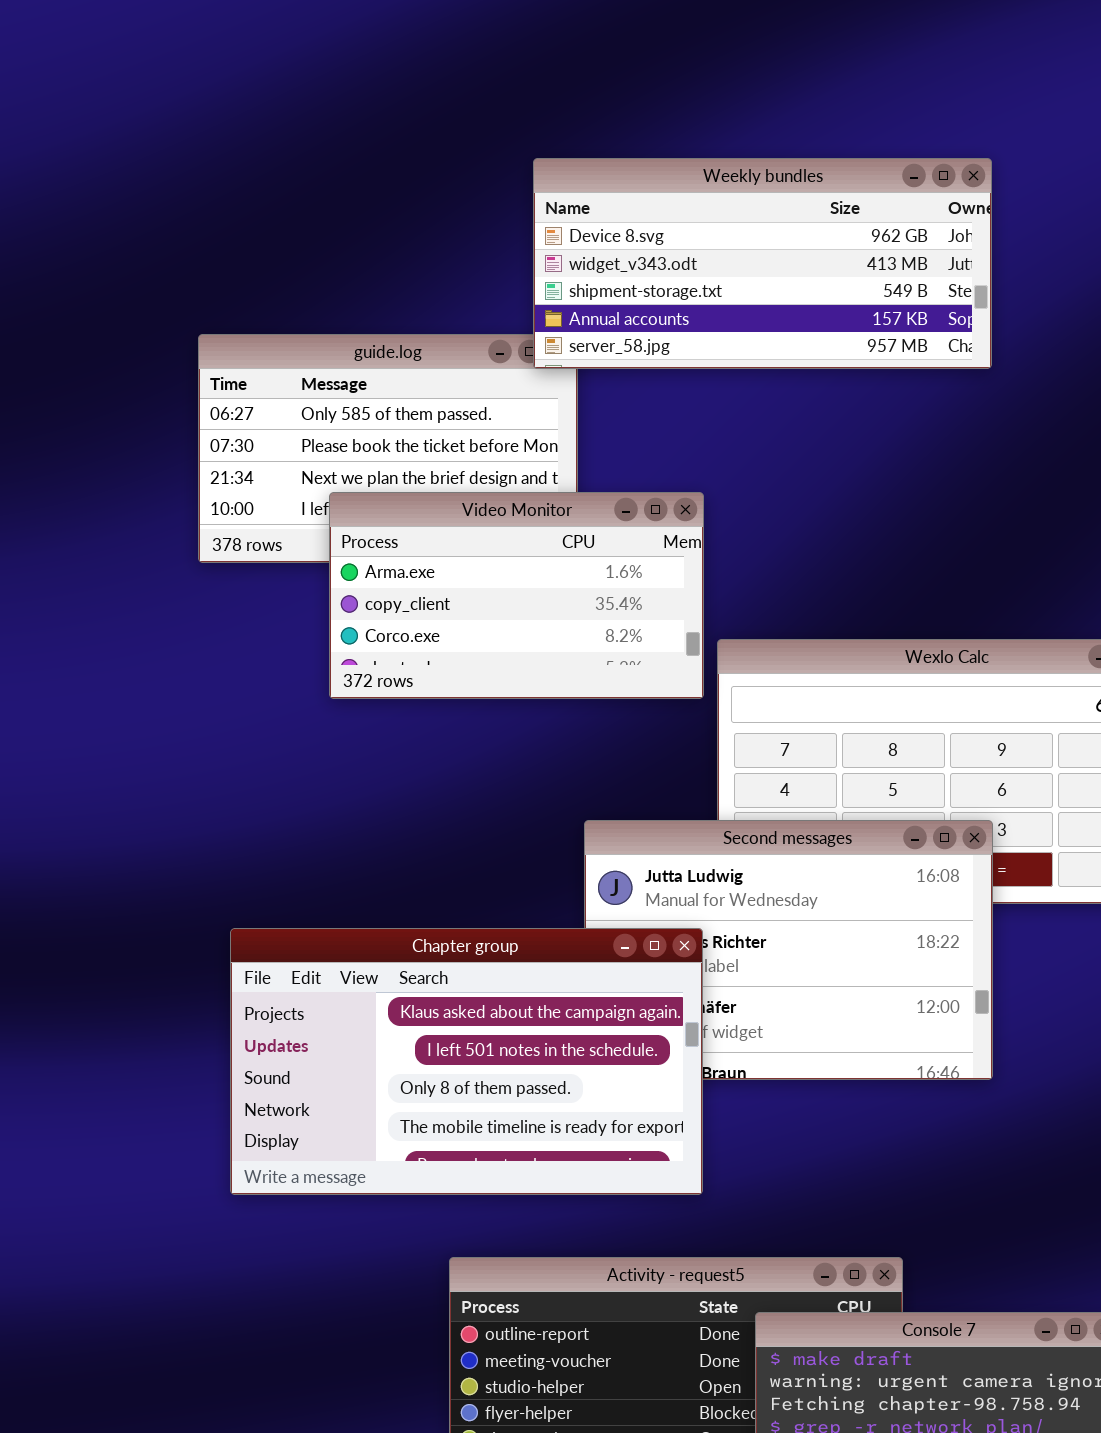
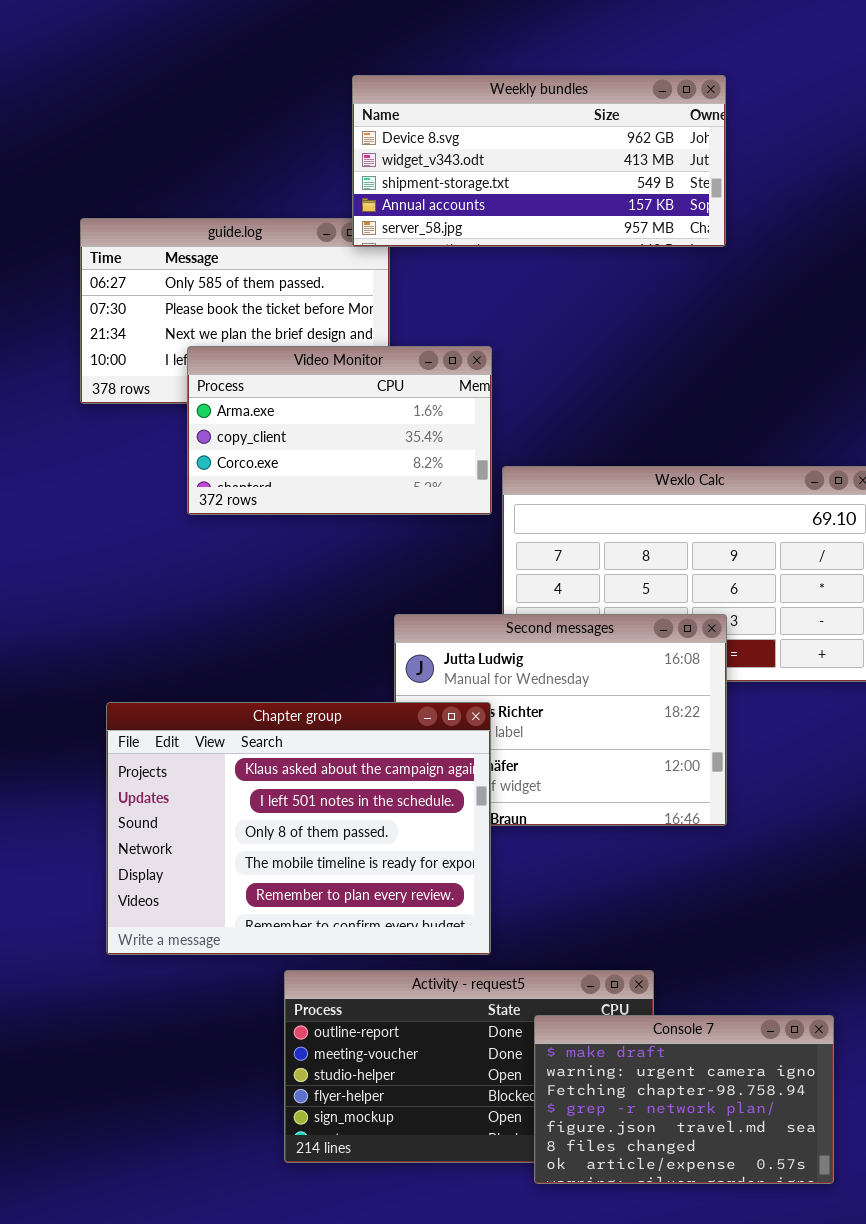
Chapter group: [230,928,703,1195] -> [106,702,491,955], resized

